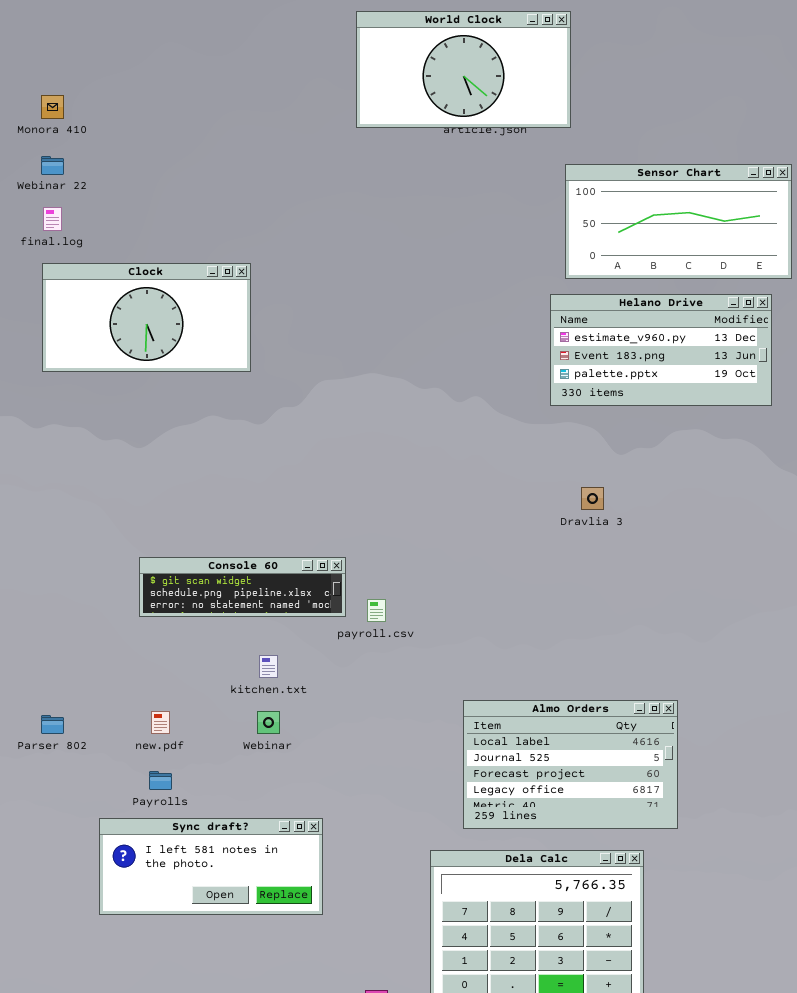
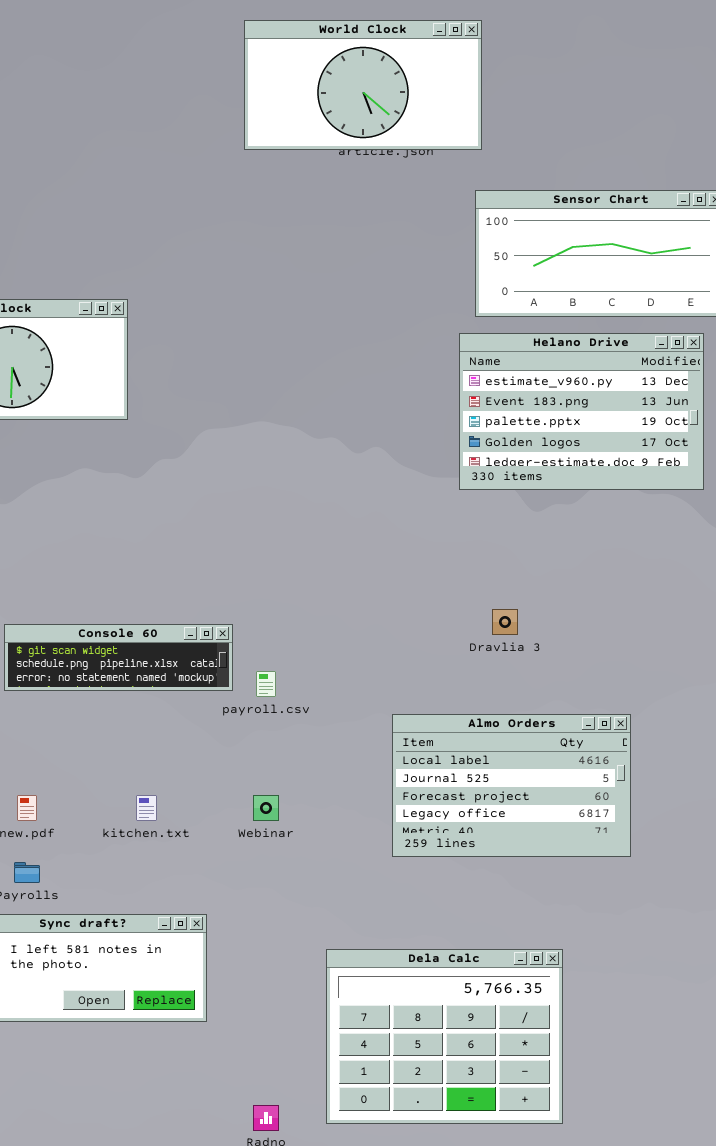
Helano Drive: [550,294,772,406] -> [459,333,704,490], resized
Dravlia 3: [581,487,604,510] -> [492,609,518,635], moved
kitchen.txt: [259,655,278,678] -> [136,795,157,821], moved
Almo Orders: [463,700,678,829] -> [392,714,631,857], moved
Webinar: [257,711,280,734] -> [253,795,279,821], moved

